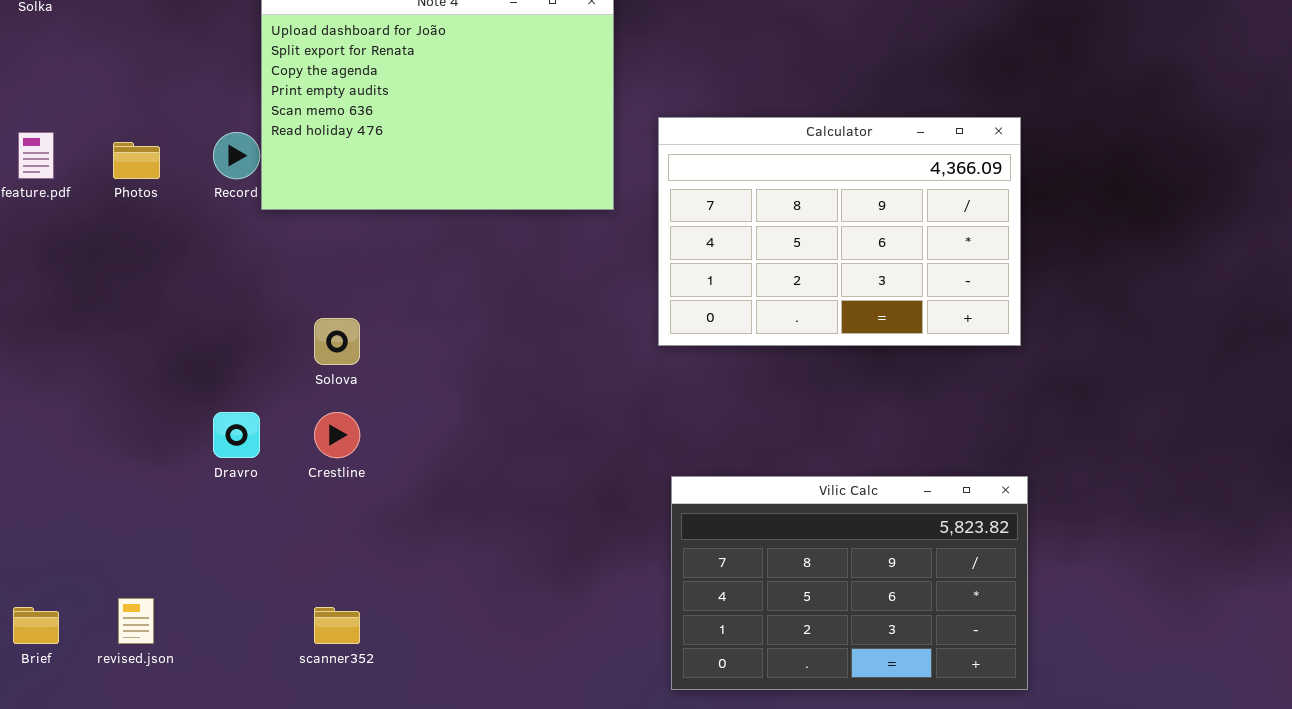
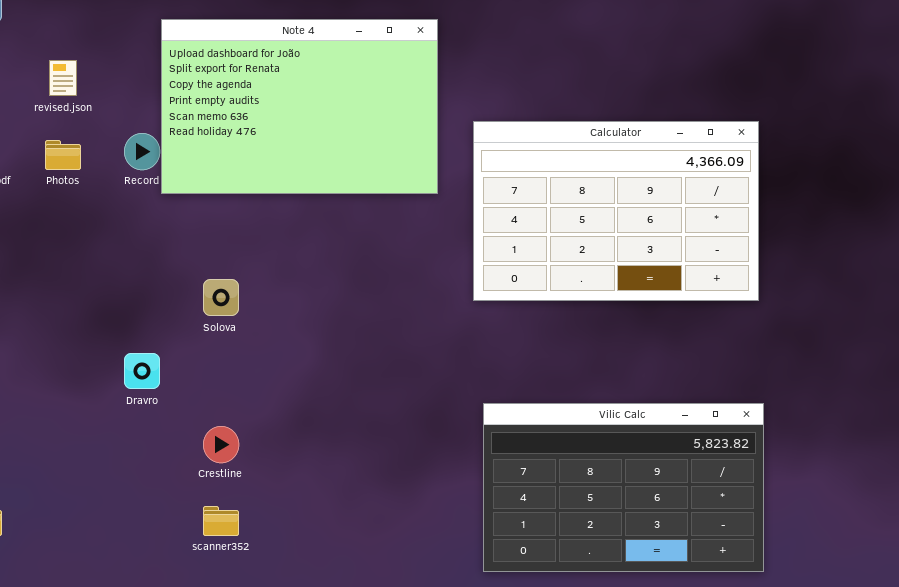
Crestline: [314,412,360,458] -> [203,426,239,463], moved
revised.json: [118,598,154,644] -> [49,60,77,96], moved

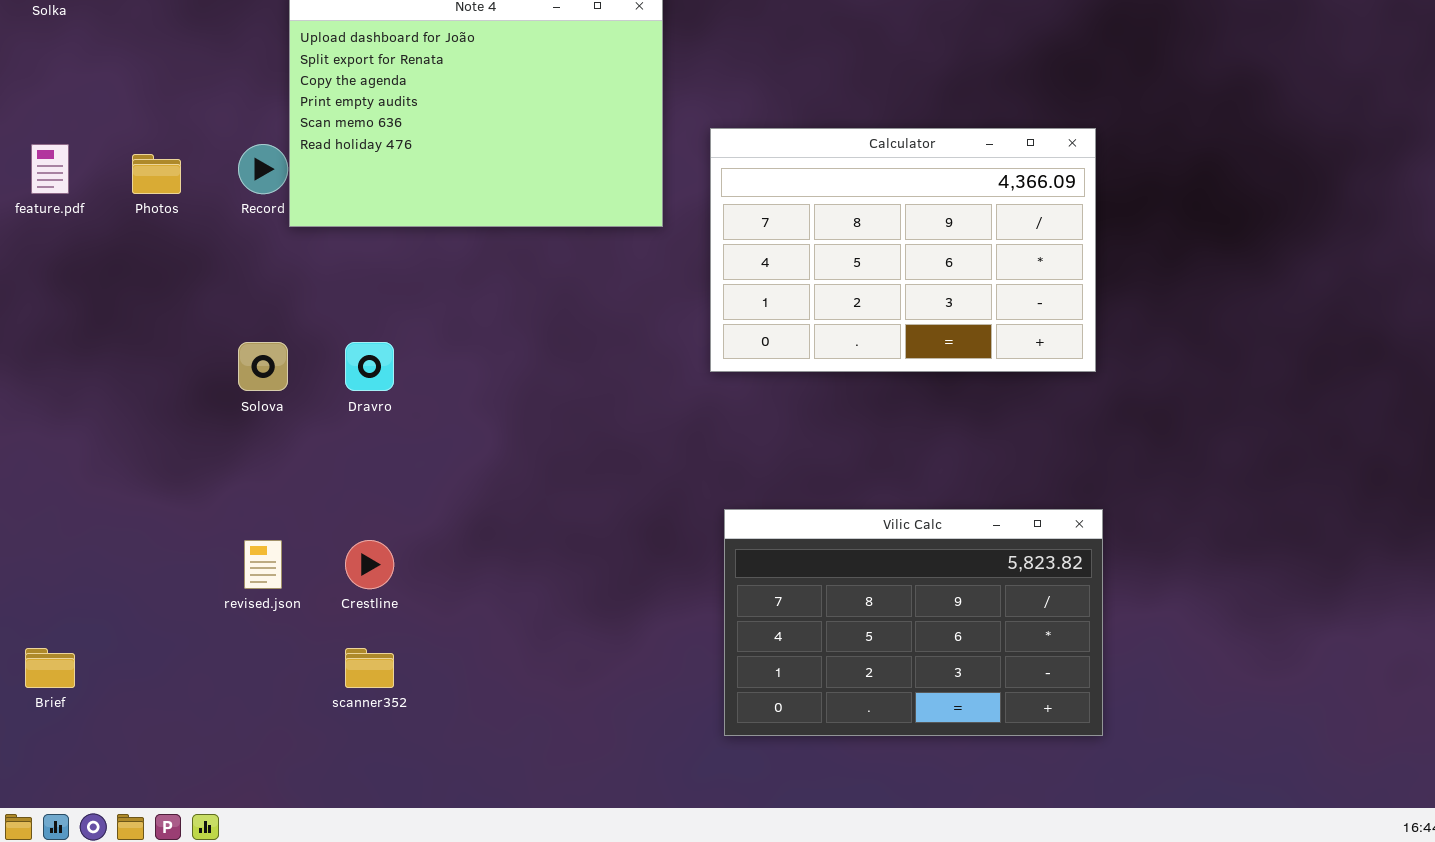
revised.json: [49,60,77,96] -> [244,540,282,589], moved
Solova: [203,279,239,316] -> [238,342,288,391], moved
Dravro: [124,353,160,389] -> [345,342,394,391], moved

